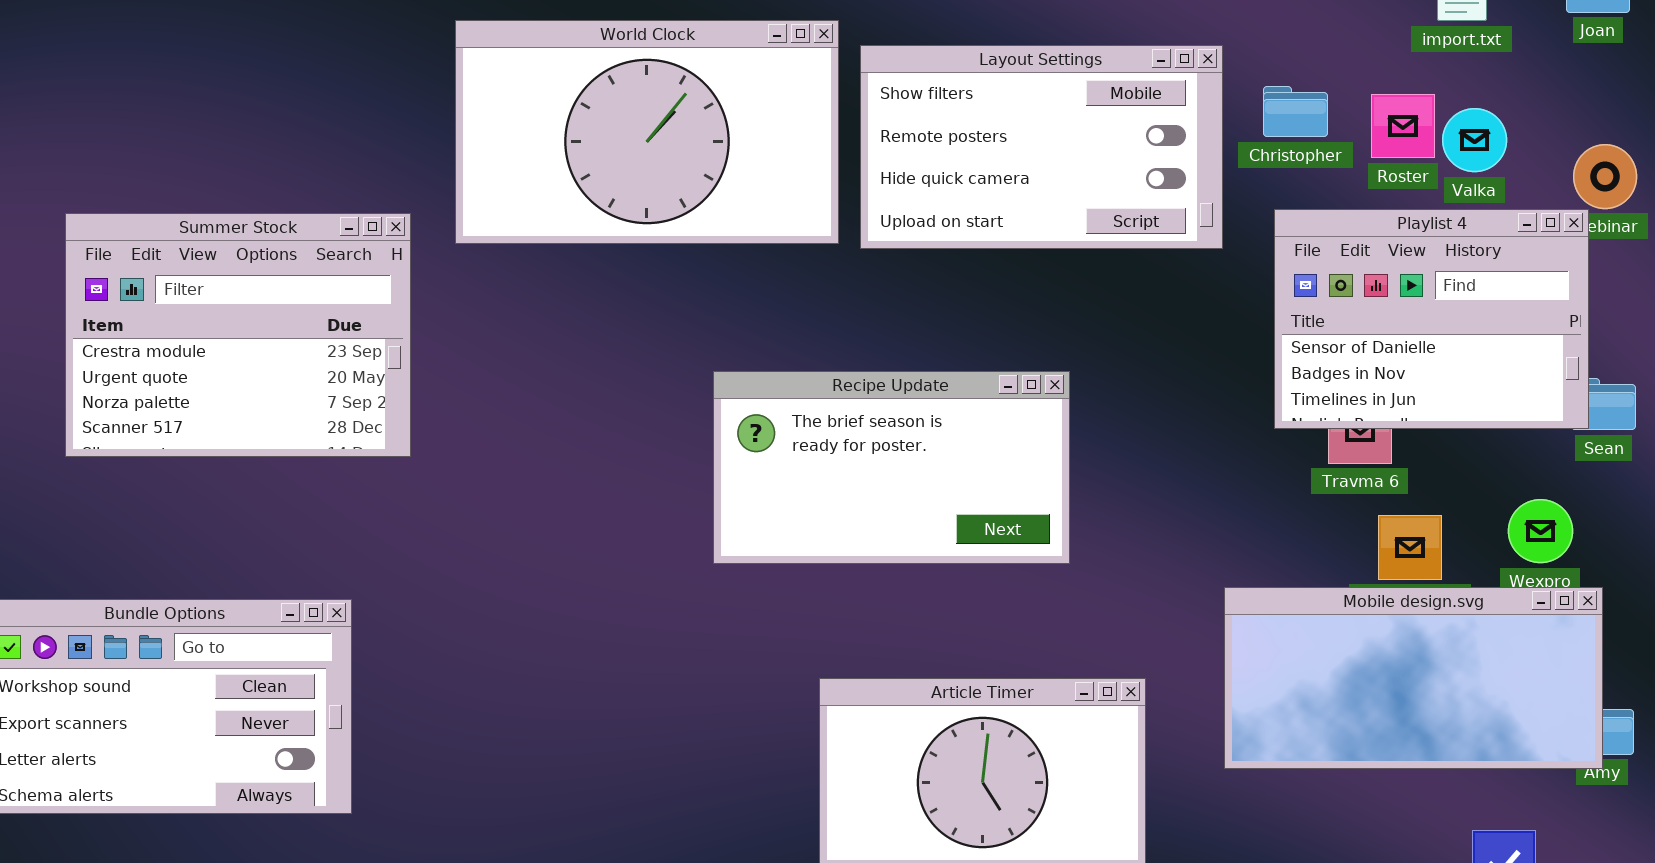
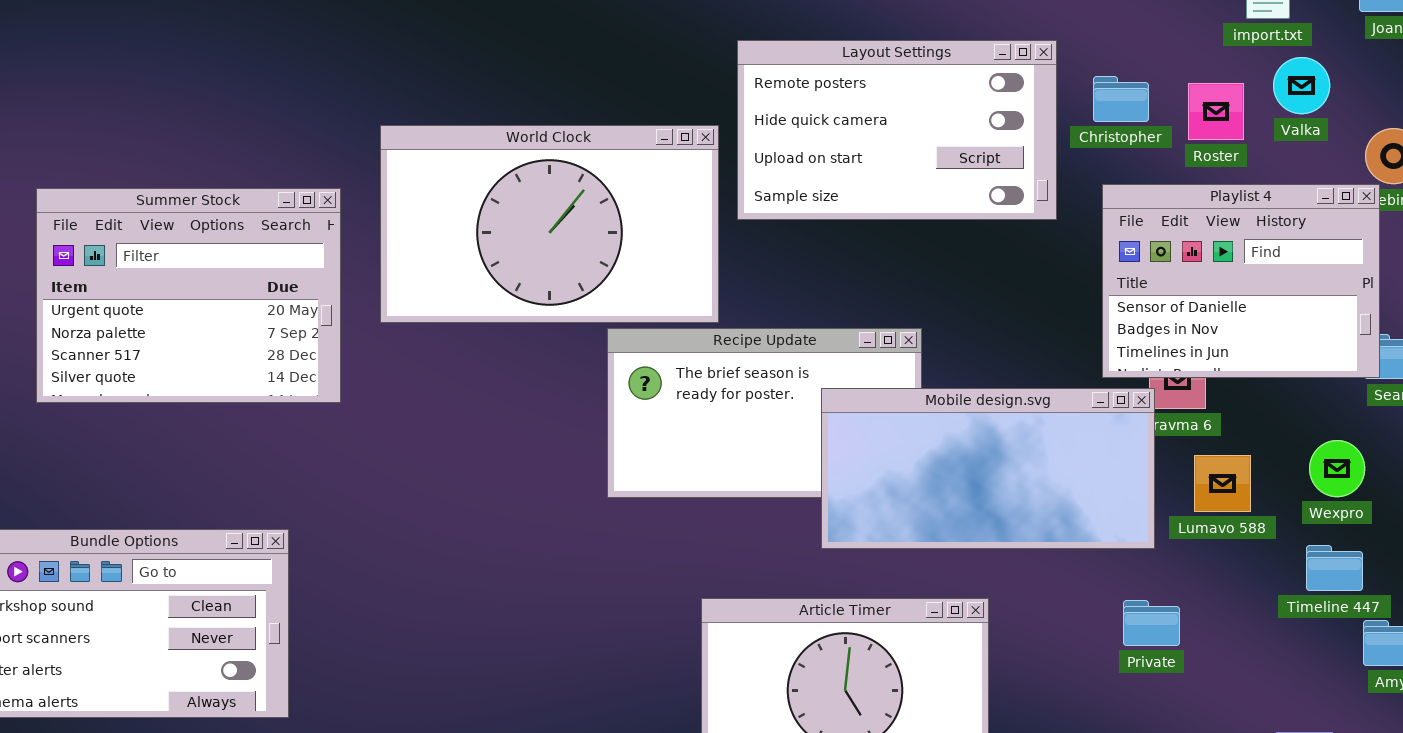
World Clock: [455,20,839,244] -> [380,125,719,323], moved
Layout Settings: [860,45,1223,249] -> [737,40,1057,220], scrolled down 1 row
Valka: [1442,108,1507,172] -> [1273,57,1330,114], moved
Summer Stock: [65,213,411,457] -> [36,188,341,403], scrolled down 1 row
Mobile design.svg: [1224,587,1603,769] -> [821,388,1155,549], moved

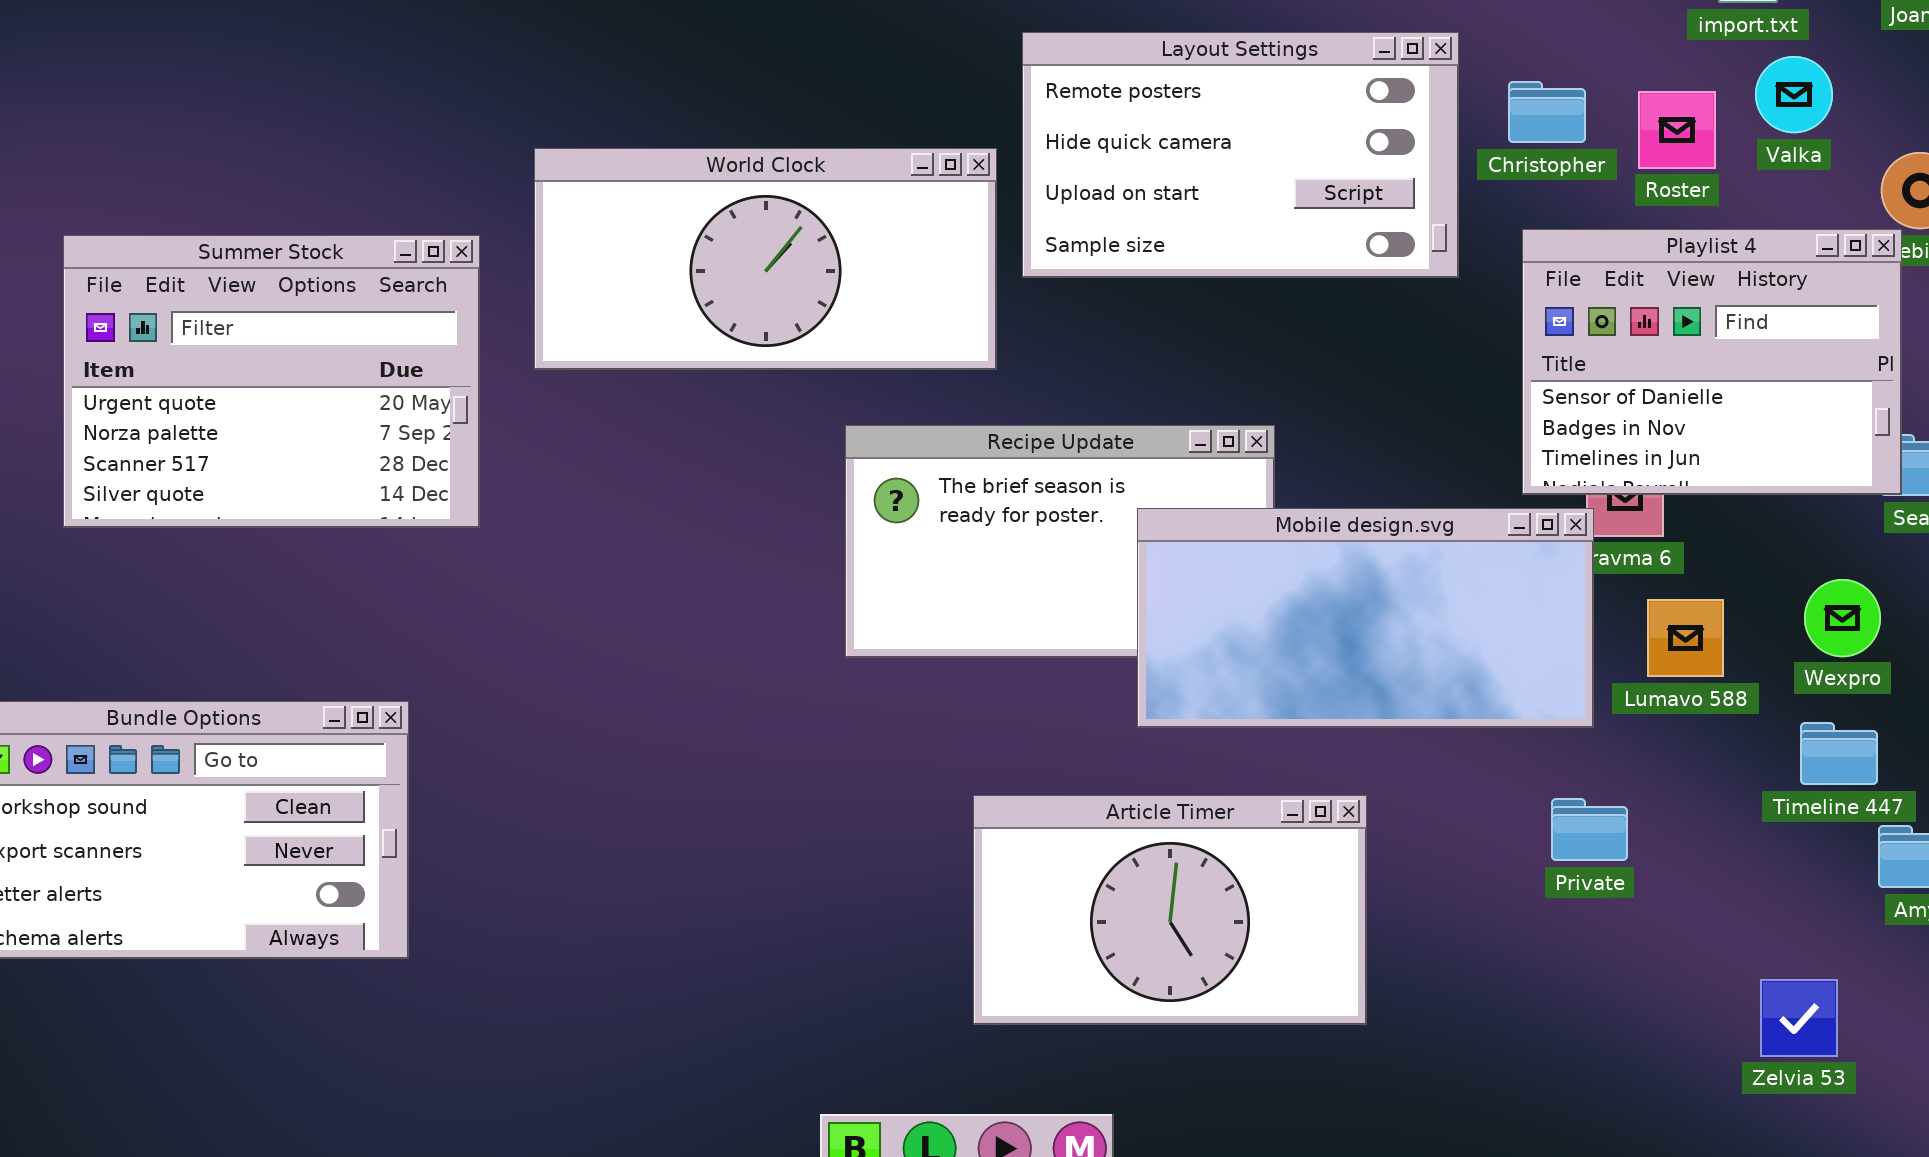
World Clock: [380,125,719,323] -> [534,148,997,370], resized

